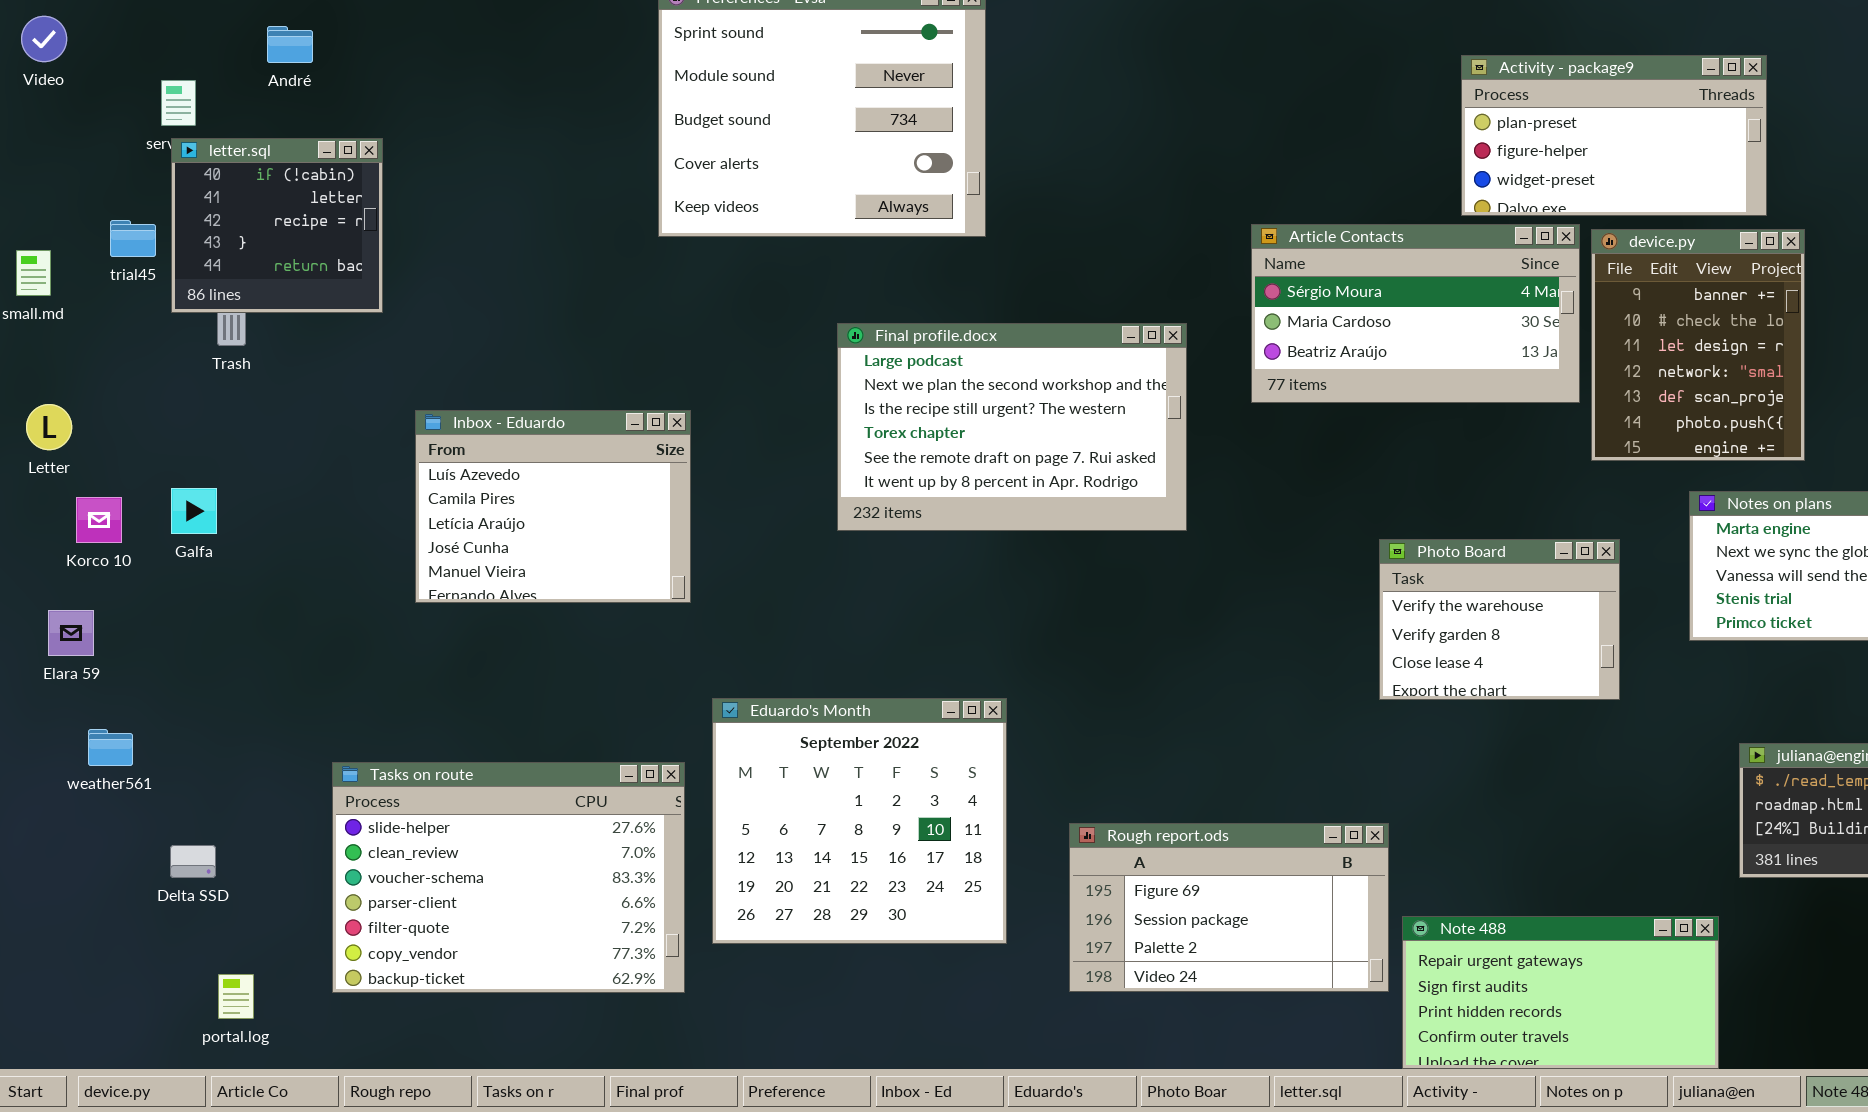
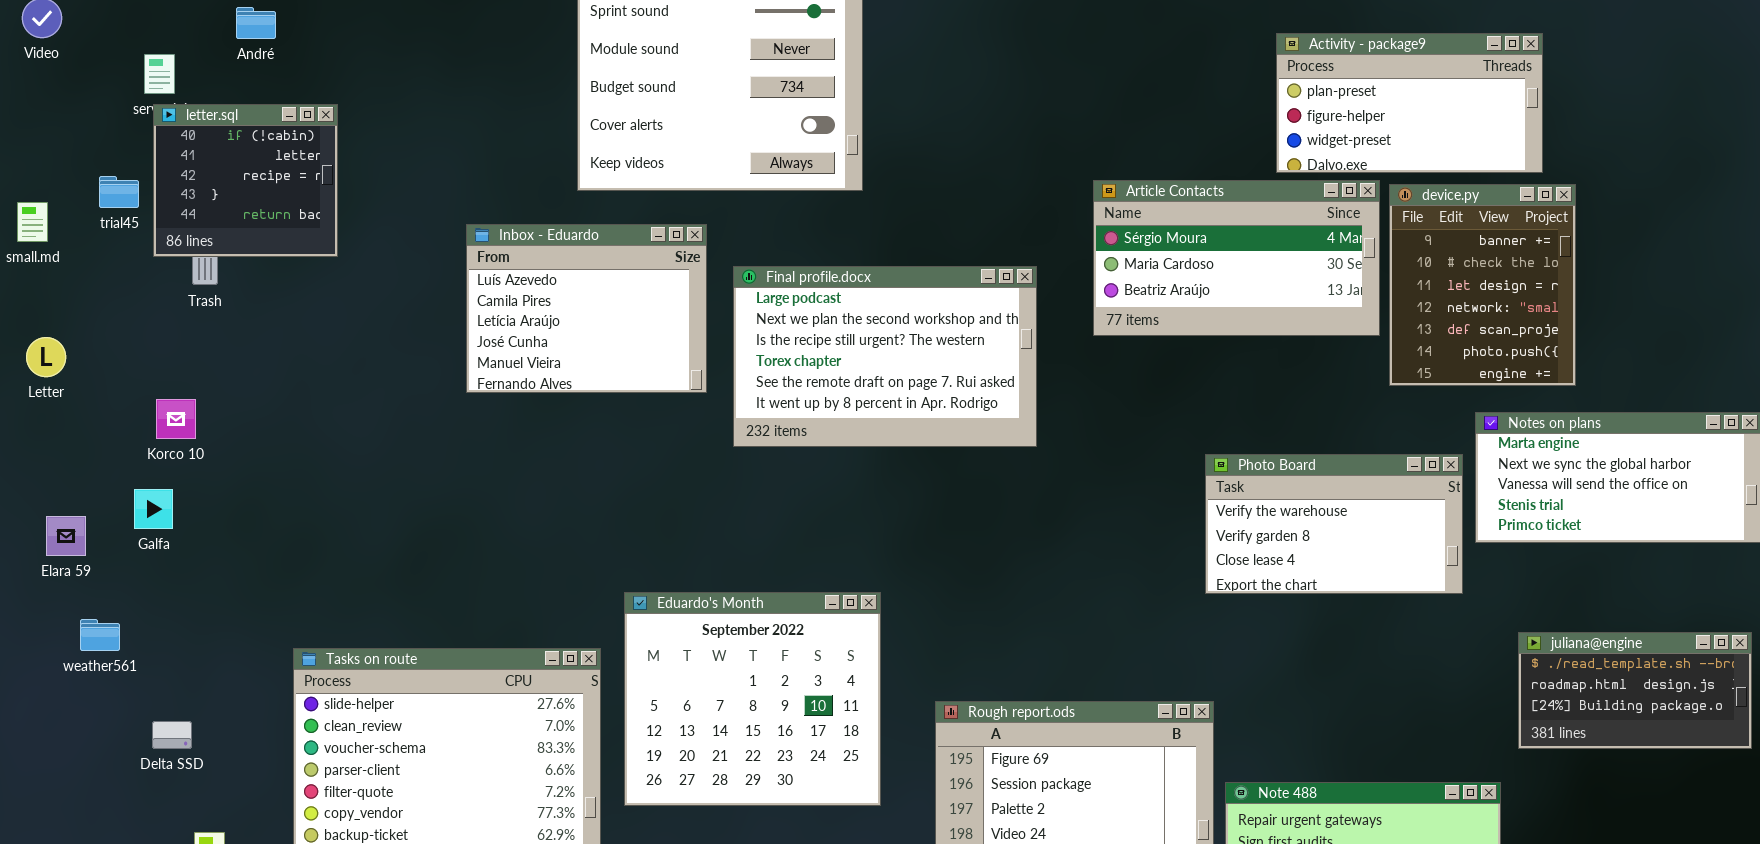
Inbox - Eduardo: [415,410,691,603] -> [466,224,707,393], moved
Galfa: [171,488,217,534] -> [134,489,173,529], moved
Korco 10: [76,497,122,543] -> [156,399,196,439], moved
Photo Board: [1379,539,1620,700] -> [1205,454,1463,594], resized

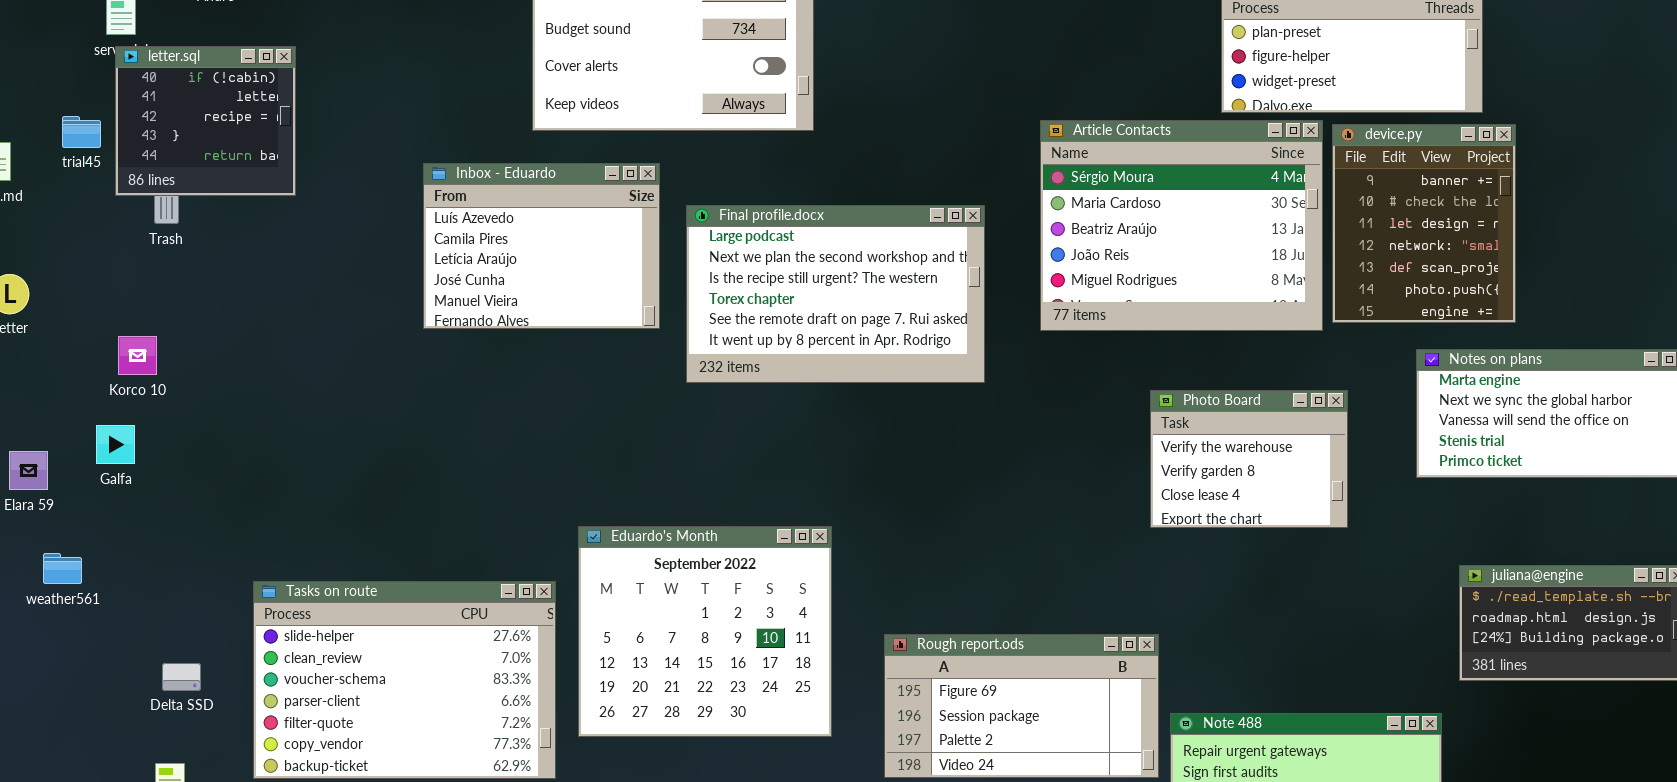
Article Contacts: [1093,180,1380,336] -> [1040,120,1323,331], resized
Photo Board: [1205,454,1463,594] -> [1150,390,1348,528], resized
Delta SSD: [152,721,192,749] -> [162,663,201,691], moved

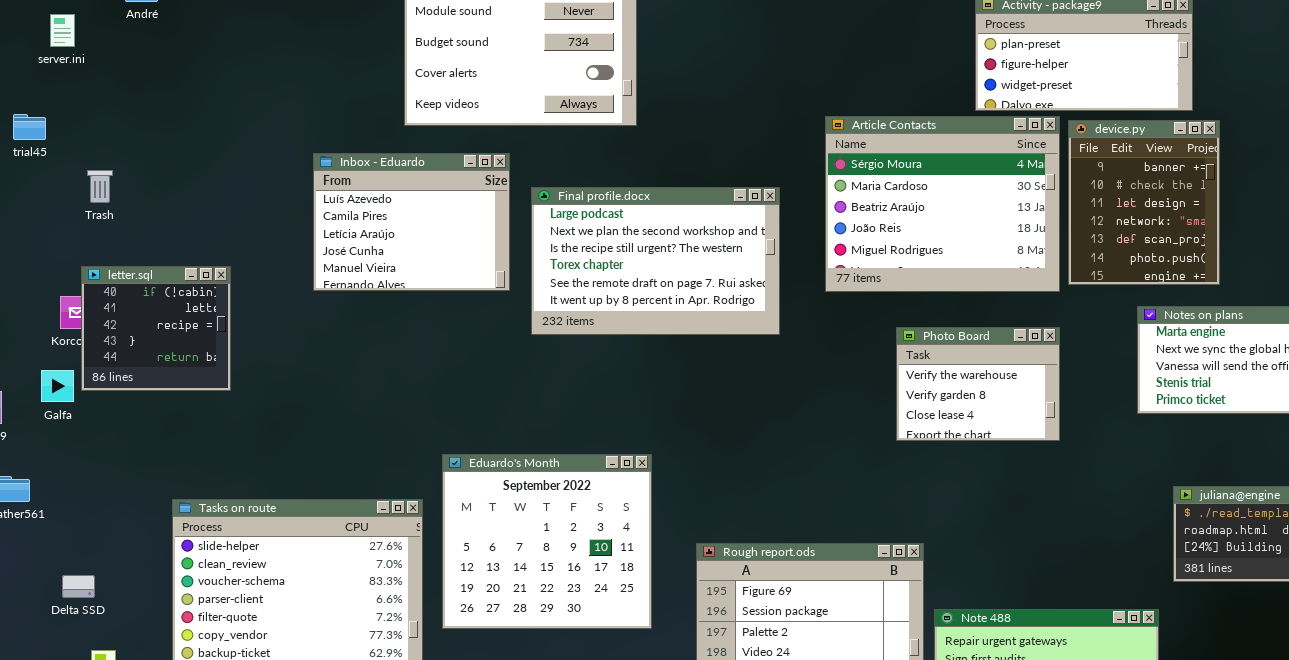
letter.sql: [115,46,296,196] -> [81,266,231,391], moved
Photo Board: [1150,390,1348,528] -> [896,327,1060,441], moved
Delta SSD: [162,663,201,691] -> [62,575,95,598], moved

